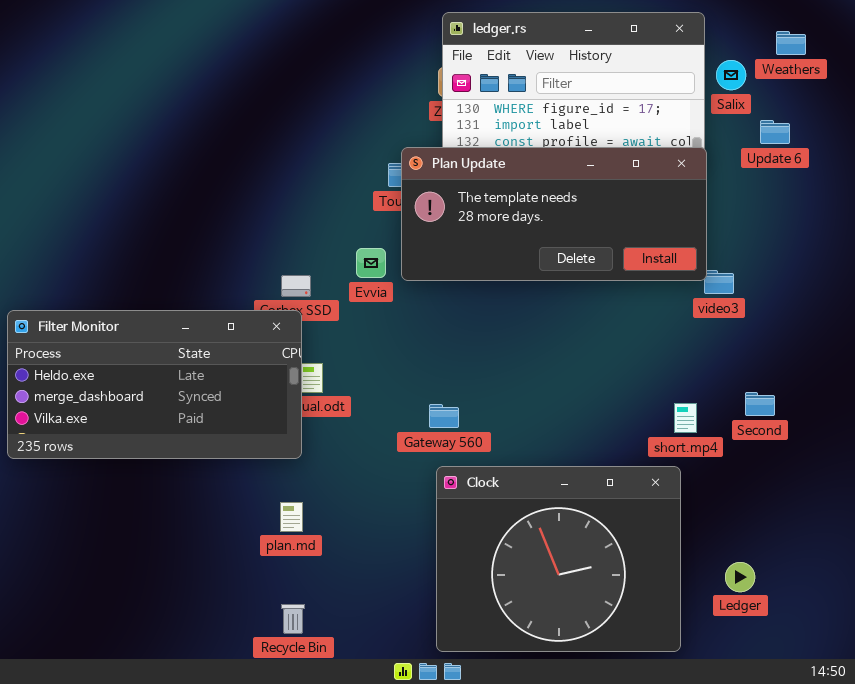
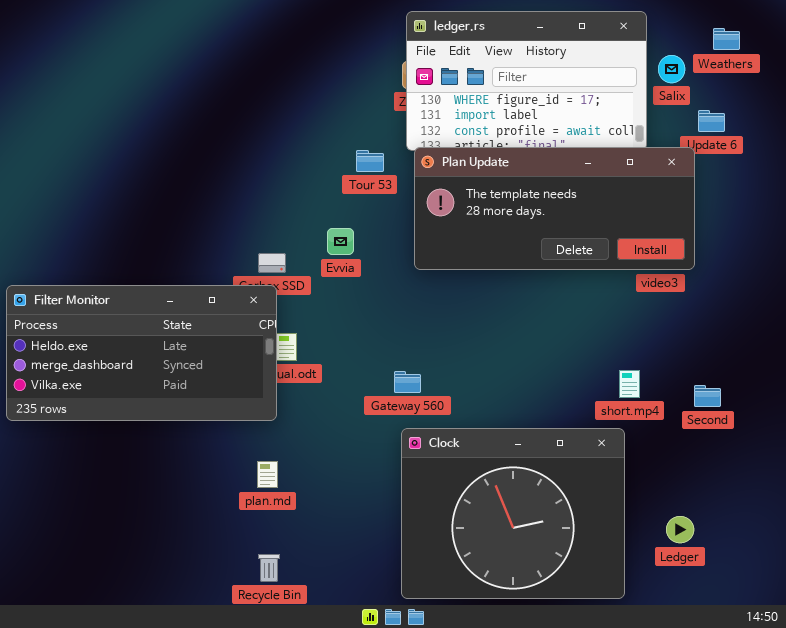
Plan Update: [401,147,707,281] -> [414,147,695,270], moved
Second: [745,392,775,416] -> [694,385,721,407], moved

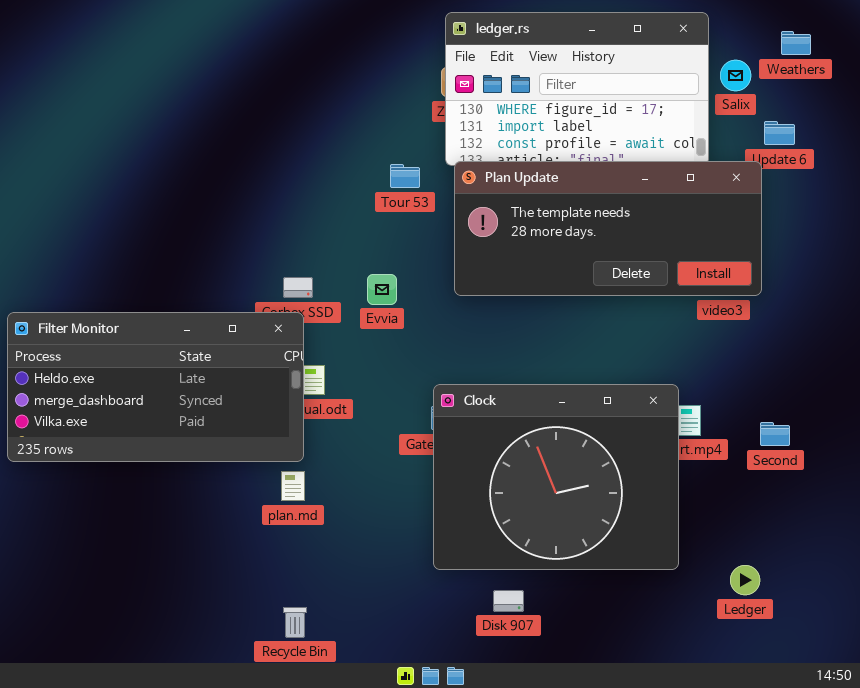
Evvia: [327,228,354,255] -> [367,274,397,305], moved
Clock: [401,428,625,599] -> [433,384,679,570], moved
plan.md: [257,461,278,488] -> [281,471,305,501], moved

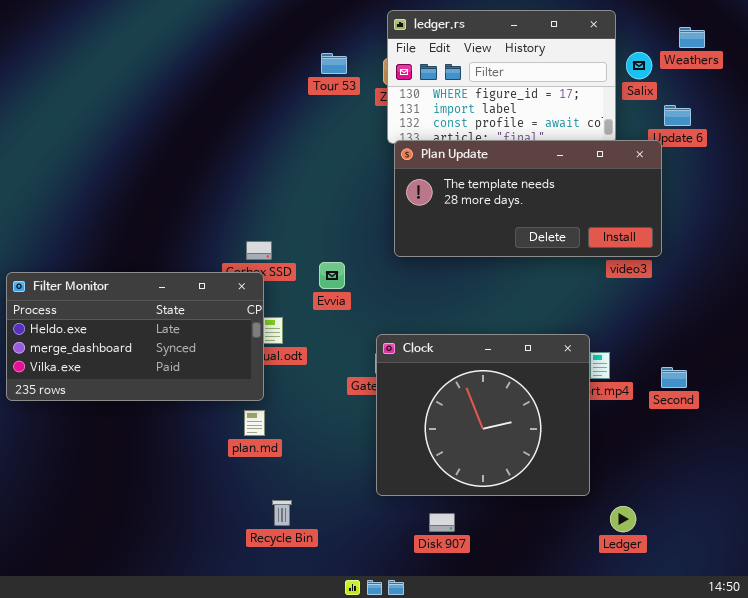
Tour 53: [390,164,420,188] -> [321,53,347,74], moved
Evvia: [367,274,397,305] -> [319,262,345,289], moved
Ledger: [730,565,760,595] -> [610,506,636,532], moved
Recycle Bin: [283,607,307,638] -> [272,500,292,526], moved

